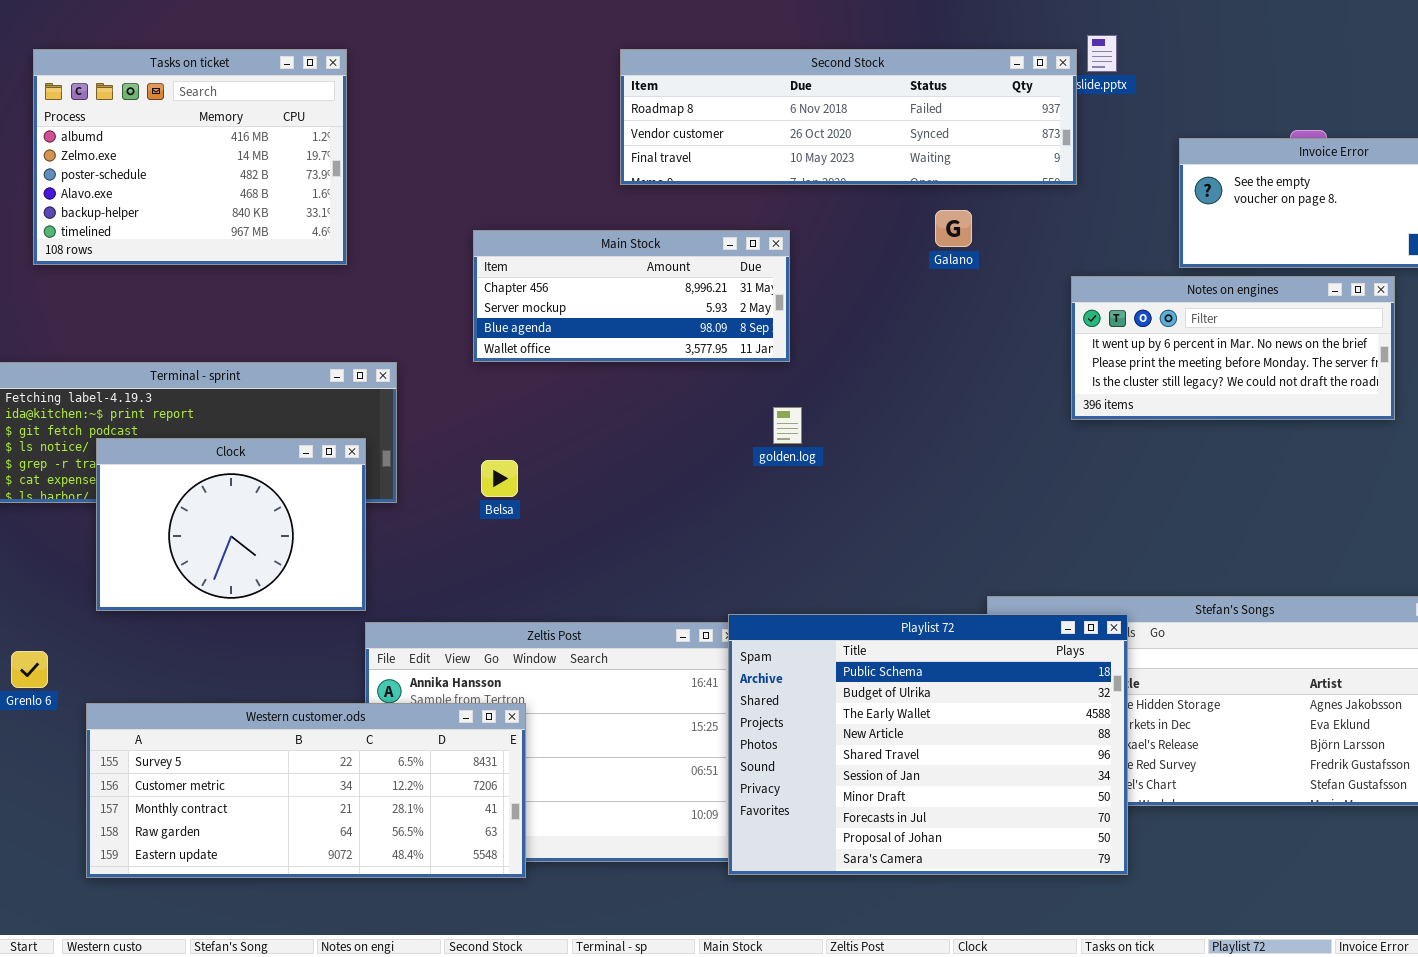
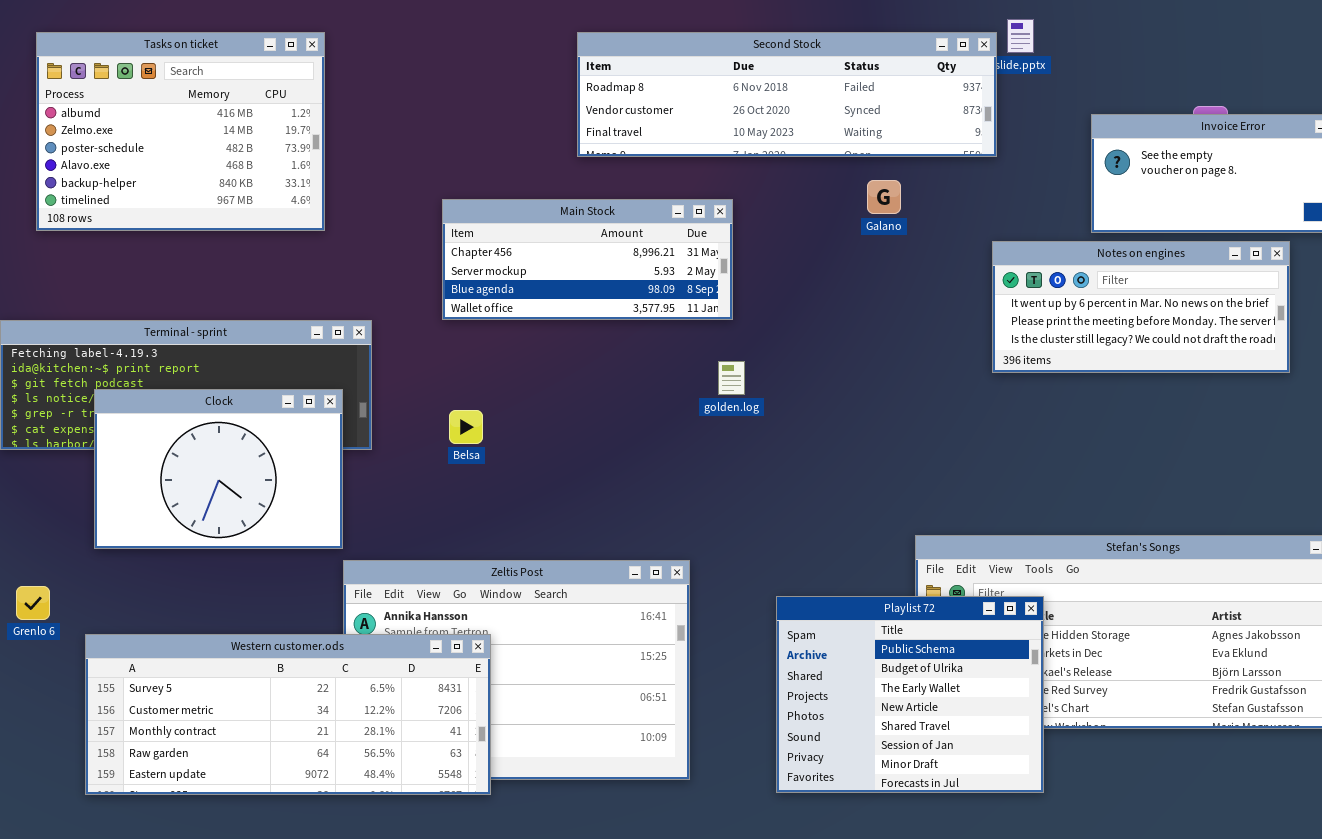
Playlist 72: [728,614,1128,875] -> [776,596,1044,793], resized

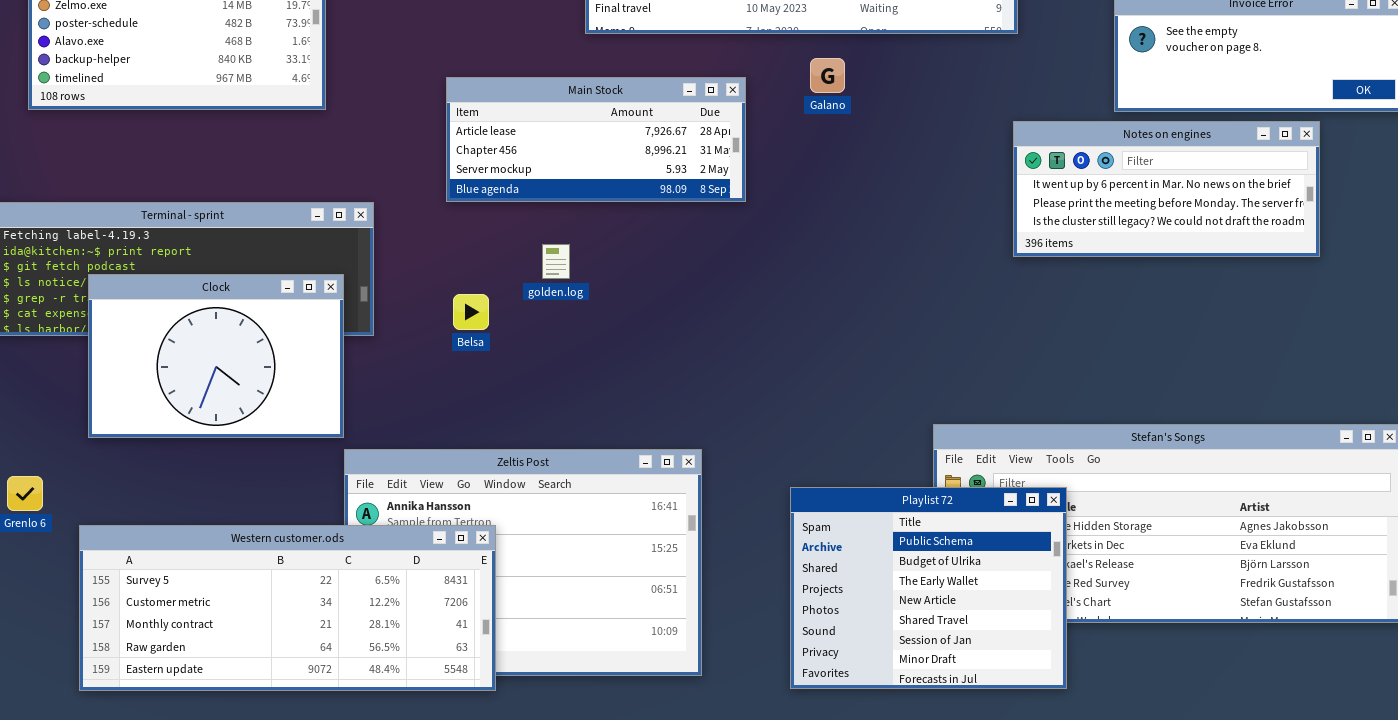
Galano: [867,180,901,214] -> [810,58,845,93], moved
Main Stock: [442,199,733,320] -> [446,77,746,202], scrolled up 1 row
golden.log: [718,361,745,395] -> [542,244,570,279], moved

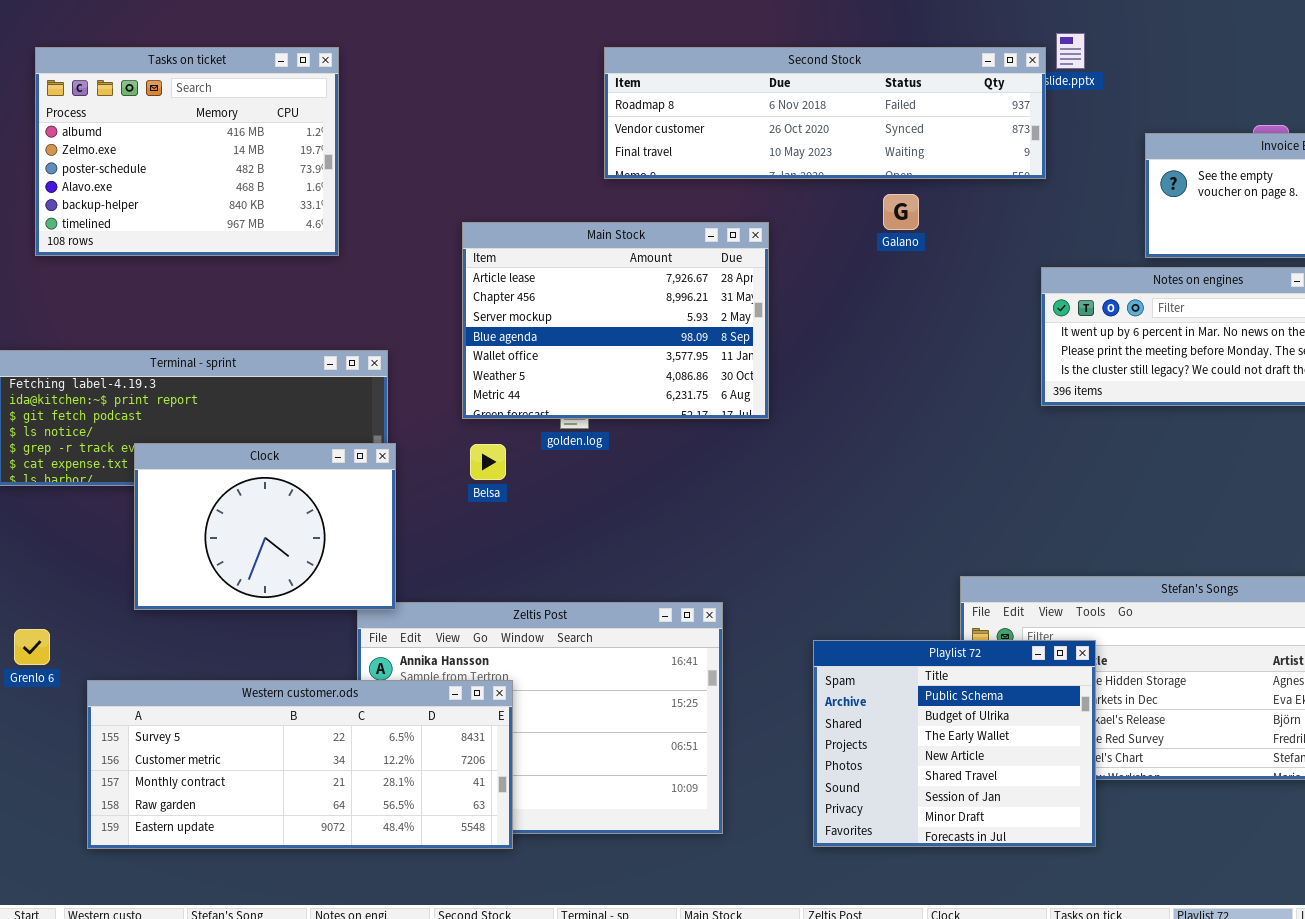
Galano: [810,58,845,93] -> [883,194,919,230], moved
Main Stock: [446,77,746,202] -> [462,222,769,419], resized
Clock: [88,274,344,438] -> [134,443,396,610], moved

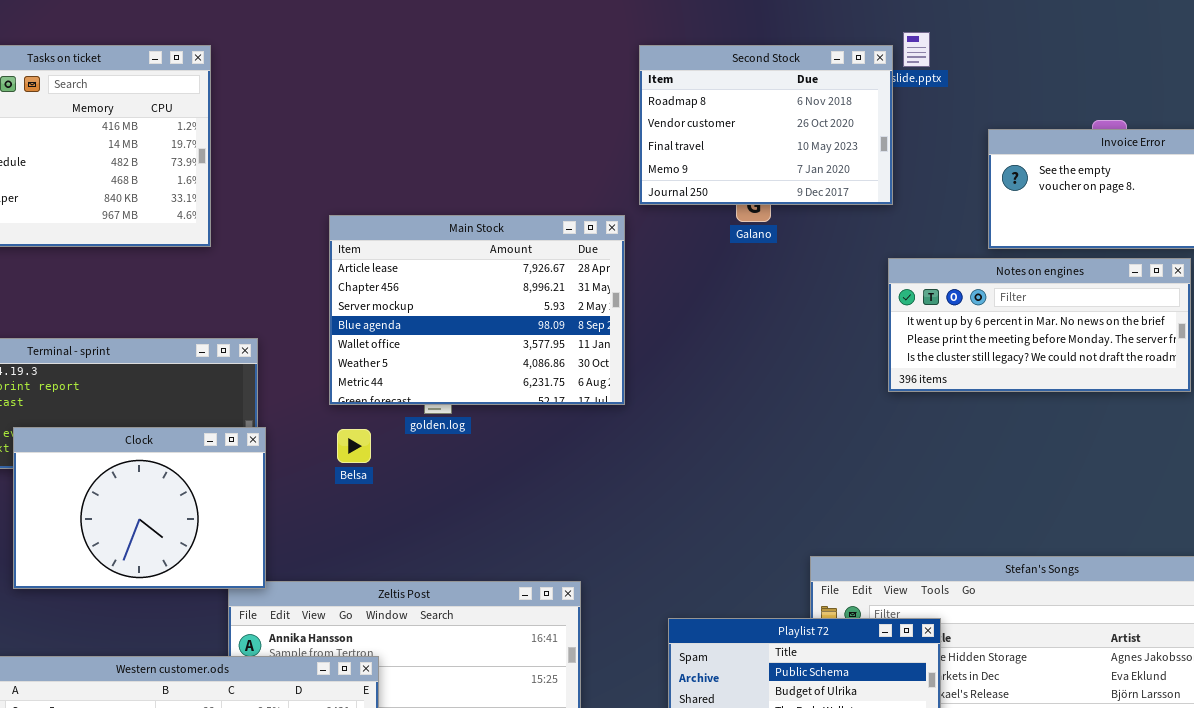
Second Stock: [604,47,1046,179] -> [639,45,893,205], resized

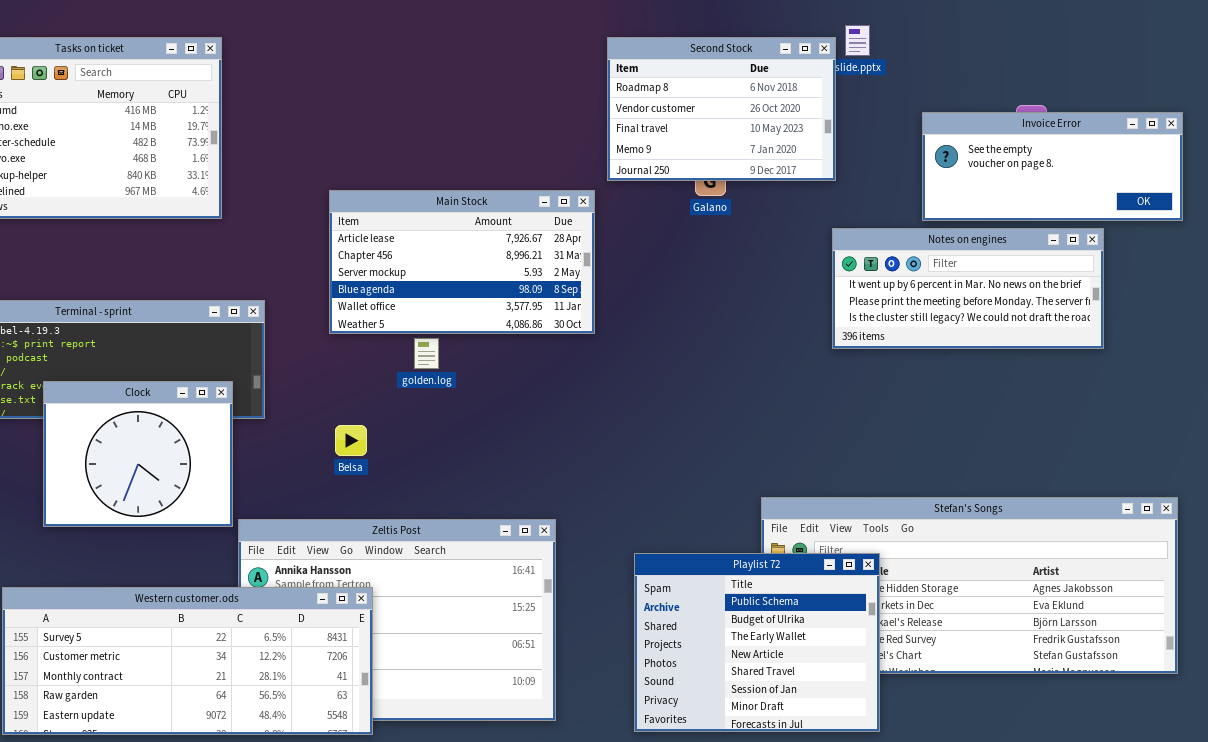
Main Stock: [329,215,625,405] -> [329,190,595,334], resized
Clock: [13,427,266,589] -> [43,381,233,527], resized
Belsa: [337,429,371,463] -> [335,425,367,456], moved

